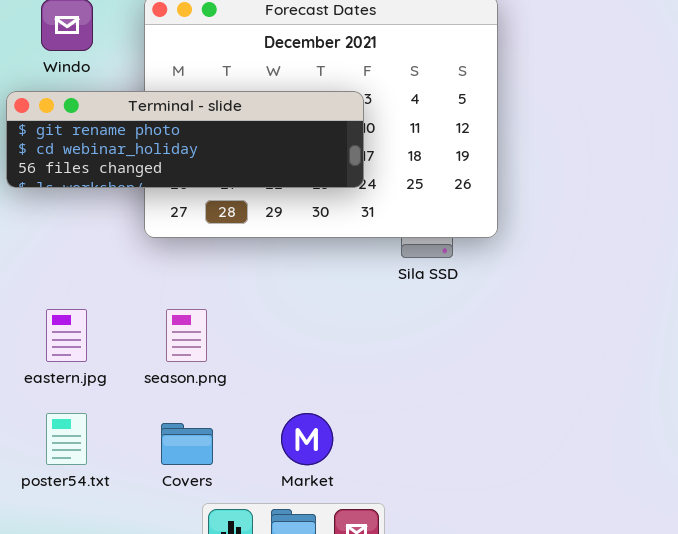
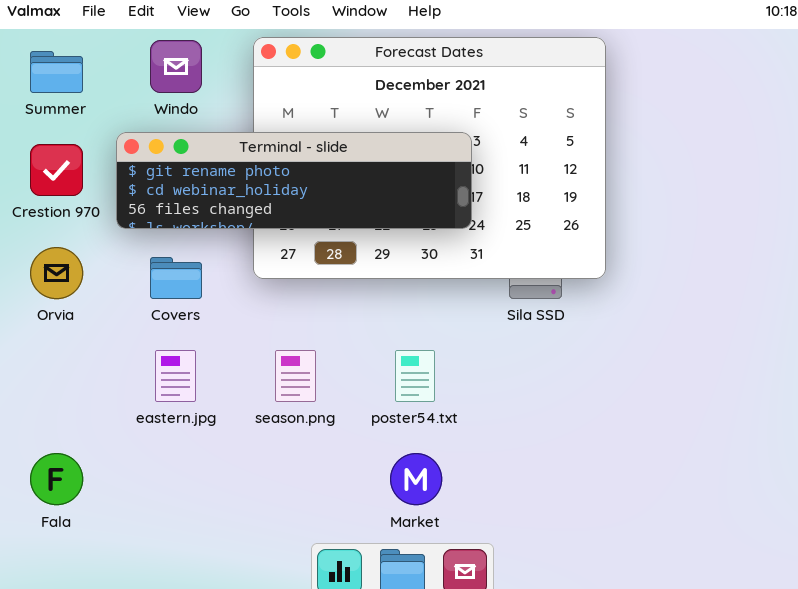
poster54.txt: [46,413,87,465] -> [395,350,435,402], moved
Covers: [161,423,213,465] -> [150,257,202,299], moved

